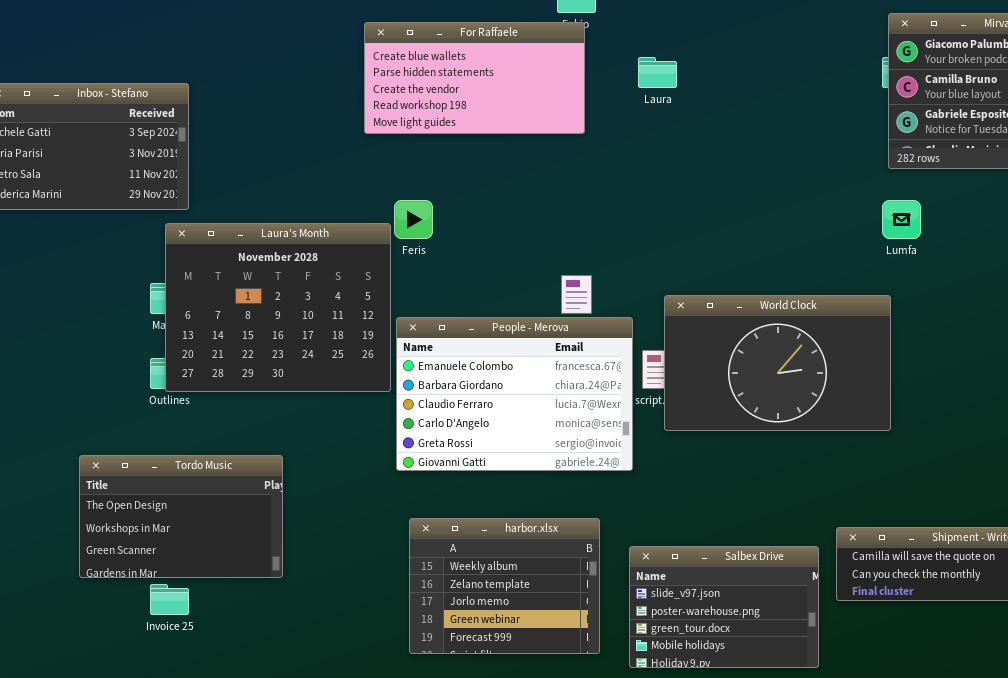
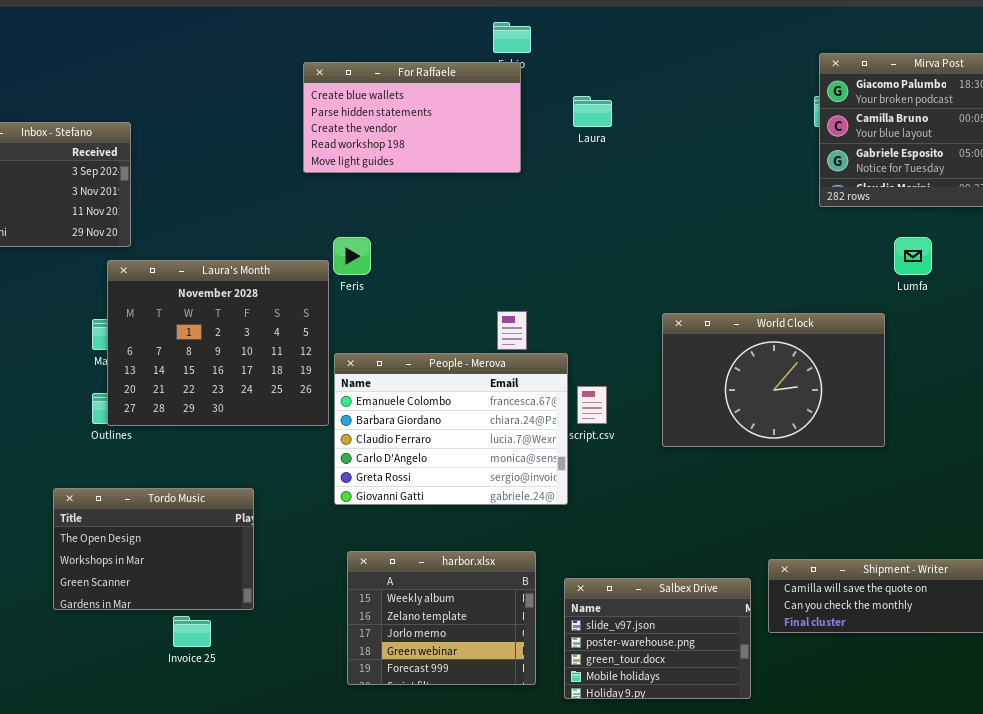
Lumfa: [882,200,921,239] -> [894,237,932,275], moved
World Clock: [664,295,891,431] -> [662,313,885,447], moved
Tordo Music: [79,455,283,578] -> [53,488,254,610], moved
Invoice 25: [150,584,189,615] -> [173,616,211,647], moved

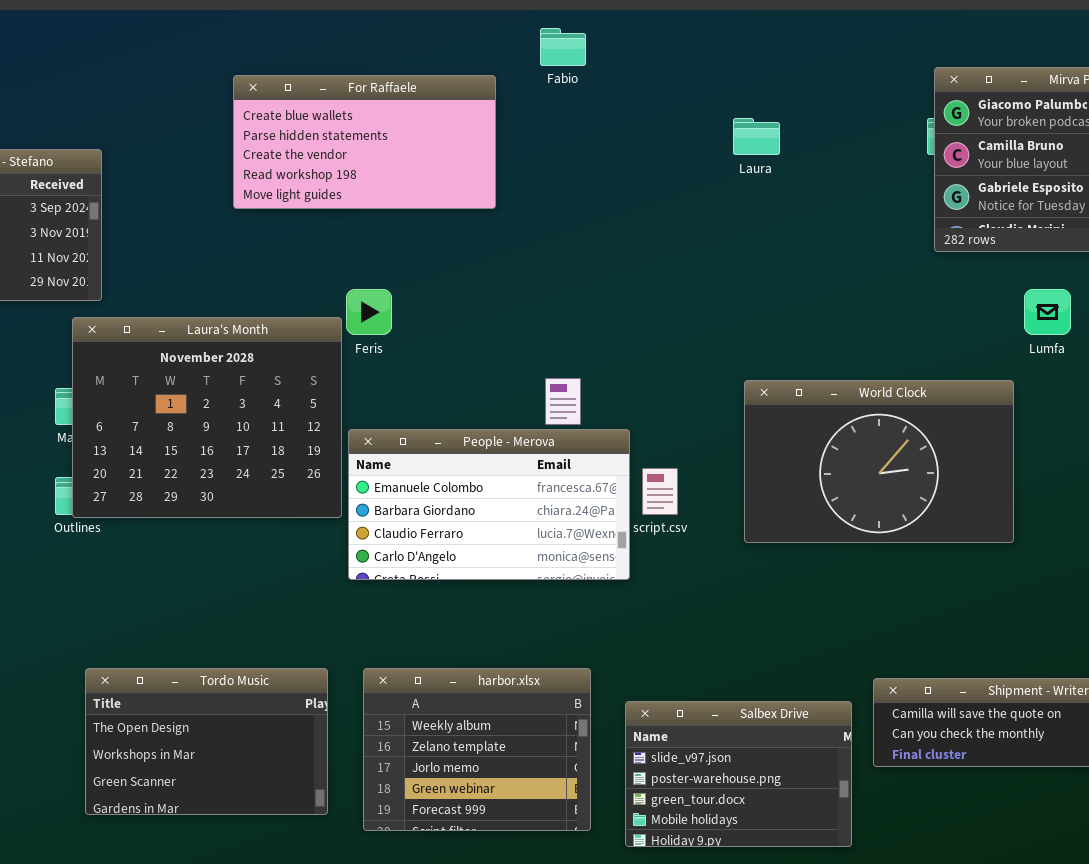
For Raffaele: [303,62,521,173] -> [233,75,496,209], moved
Laura: [573,96,612,127] -> [733,118,780,155], moved
People - Merova: [334,353,568,505] -> [348,429,630,580], resized
Tordo Music: [53,488,254,610] -> [85,668,328,815], moved

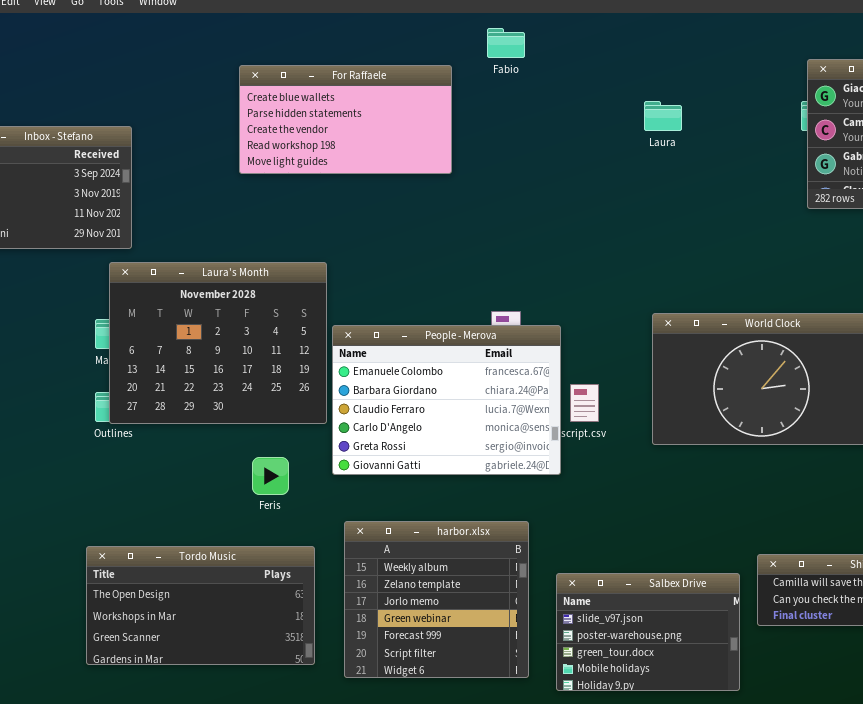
Feris: [346,289,392,335] -> [252,457,289,495], moved
People - Merova: [348,429,630,580] -> [332,325,561,475], resized
Tordo Music: [85,668,328,815] -> [86,546,315,665], resized
harbor.xlsx: [363,668,591,831] -> [344,521,529,678], resized

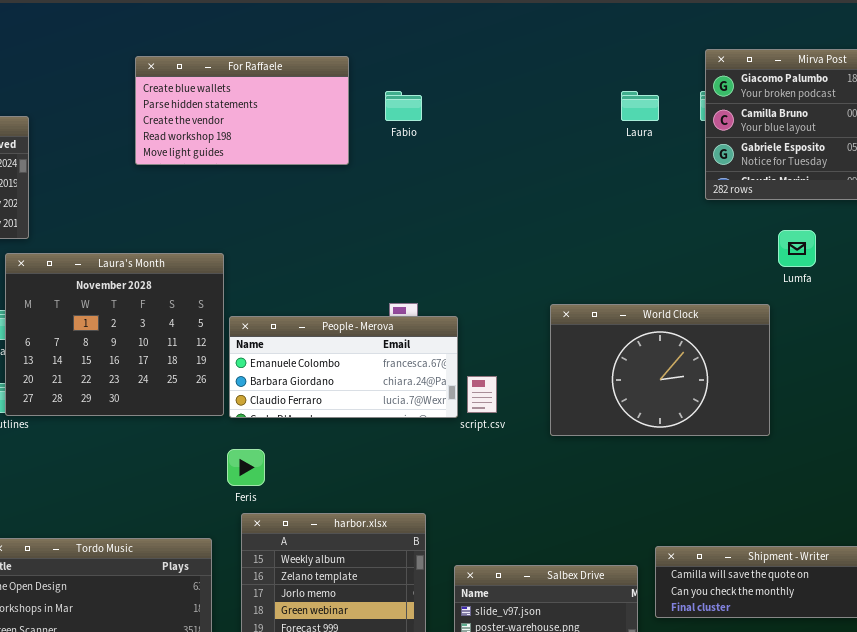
Fabio: [487,28,525,58] -> [385,91,422,121], moved
Laura: [644,101,682,131] -> [621,91,659,121], moved
People - Merova: [332,325,561,475] -> [229,316,458,418], resized
Feris: [252,457,289,495] -> [227,449,265,486], moved

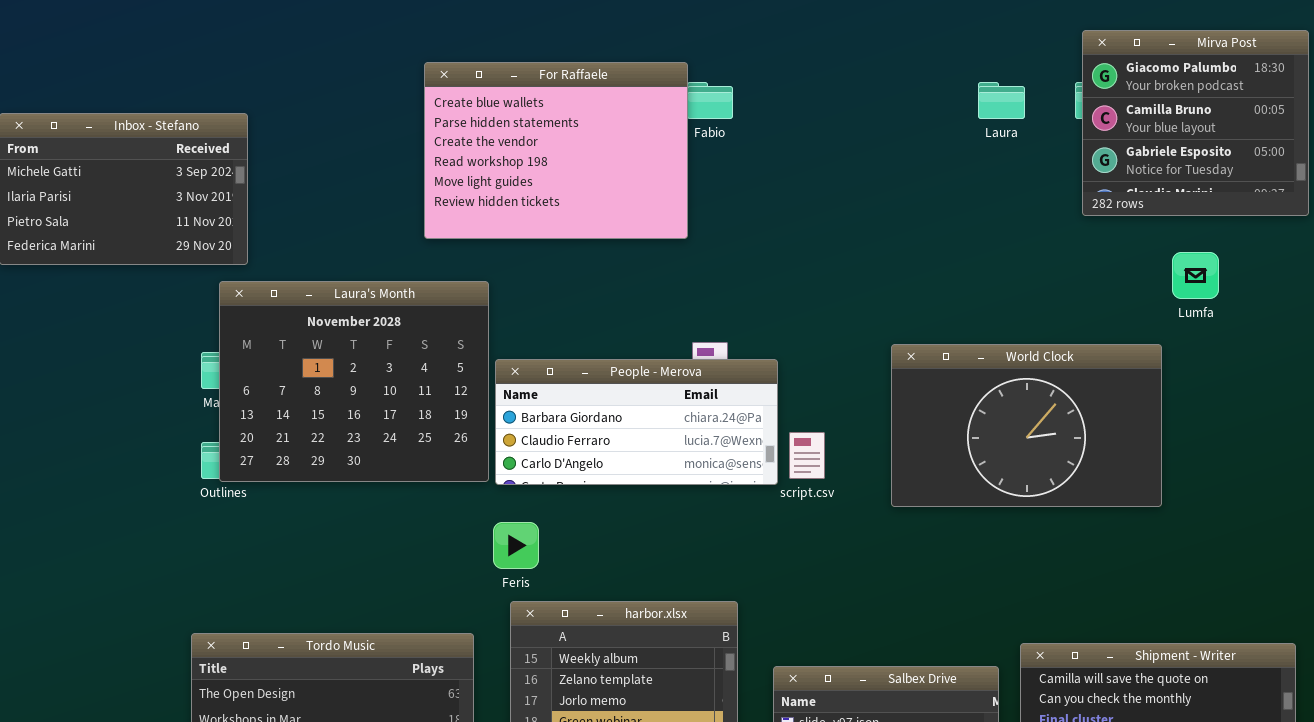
For Raffaele: [135,56,349,165] -> [424,62,688,239], moved, resized
People - Merova: [229,316,458,418] -> [495,359,778,485], scrolled down 1 row

